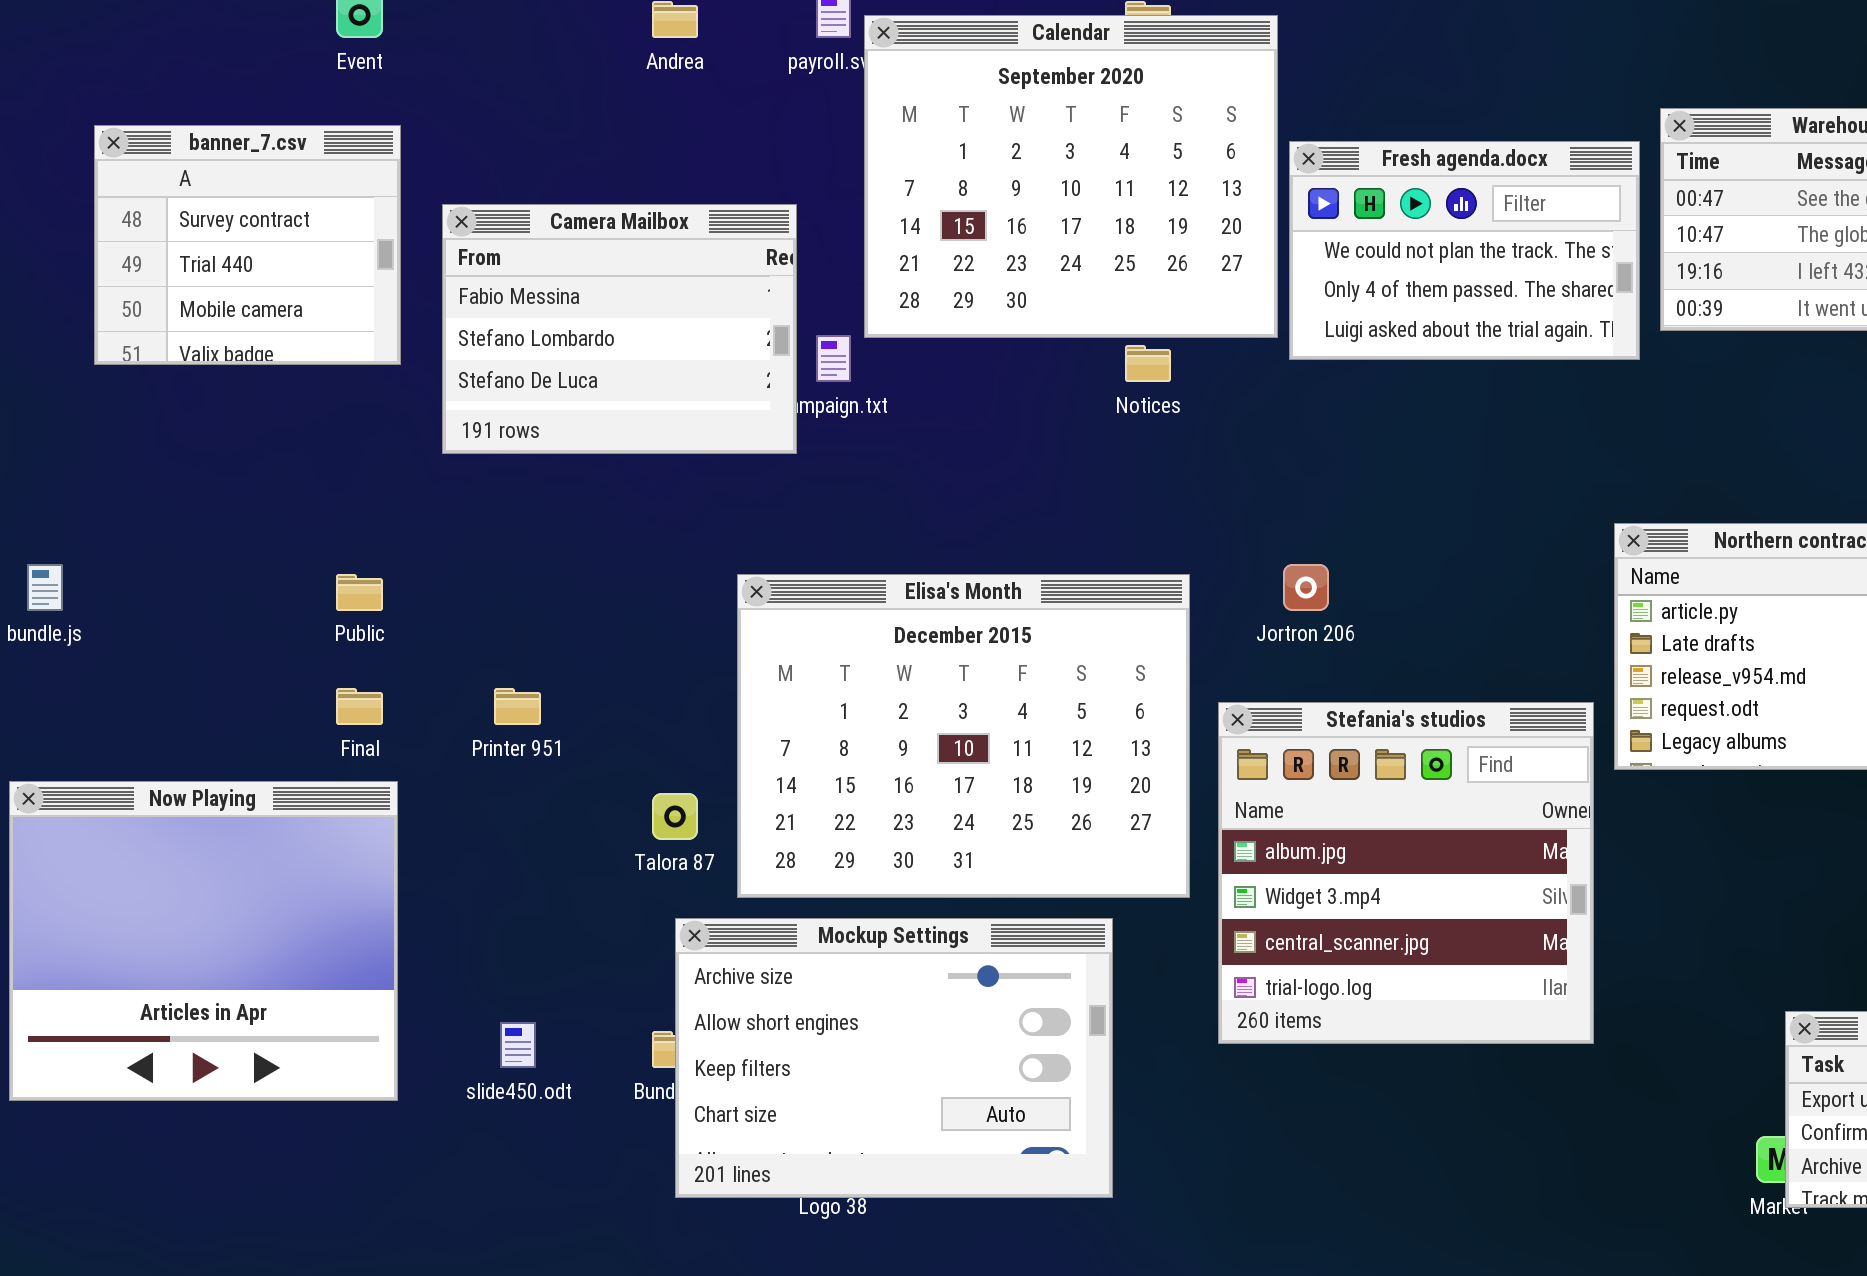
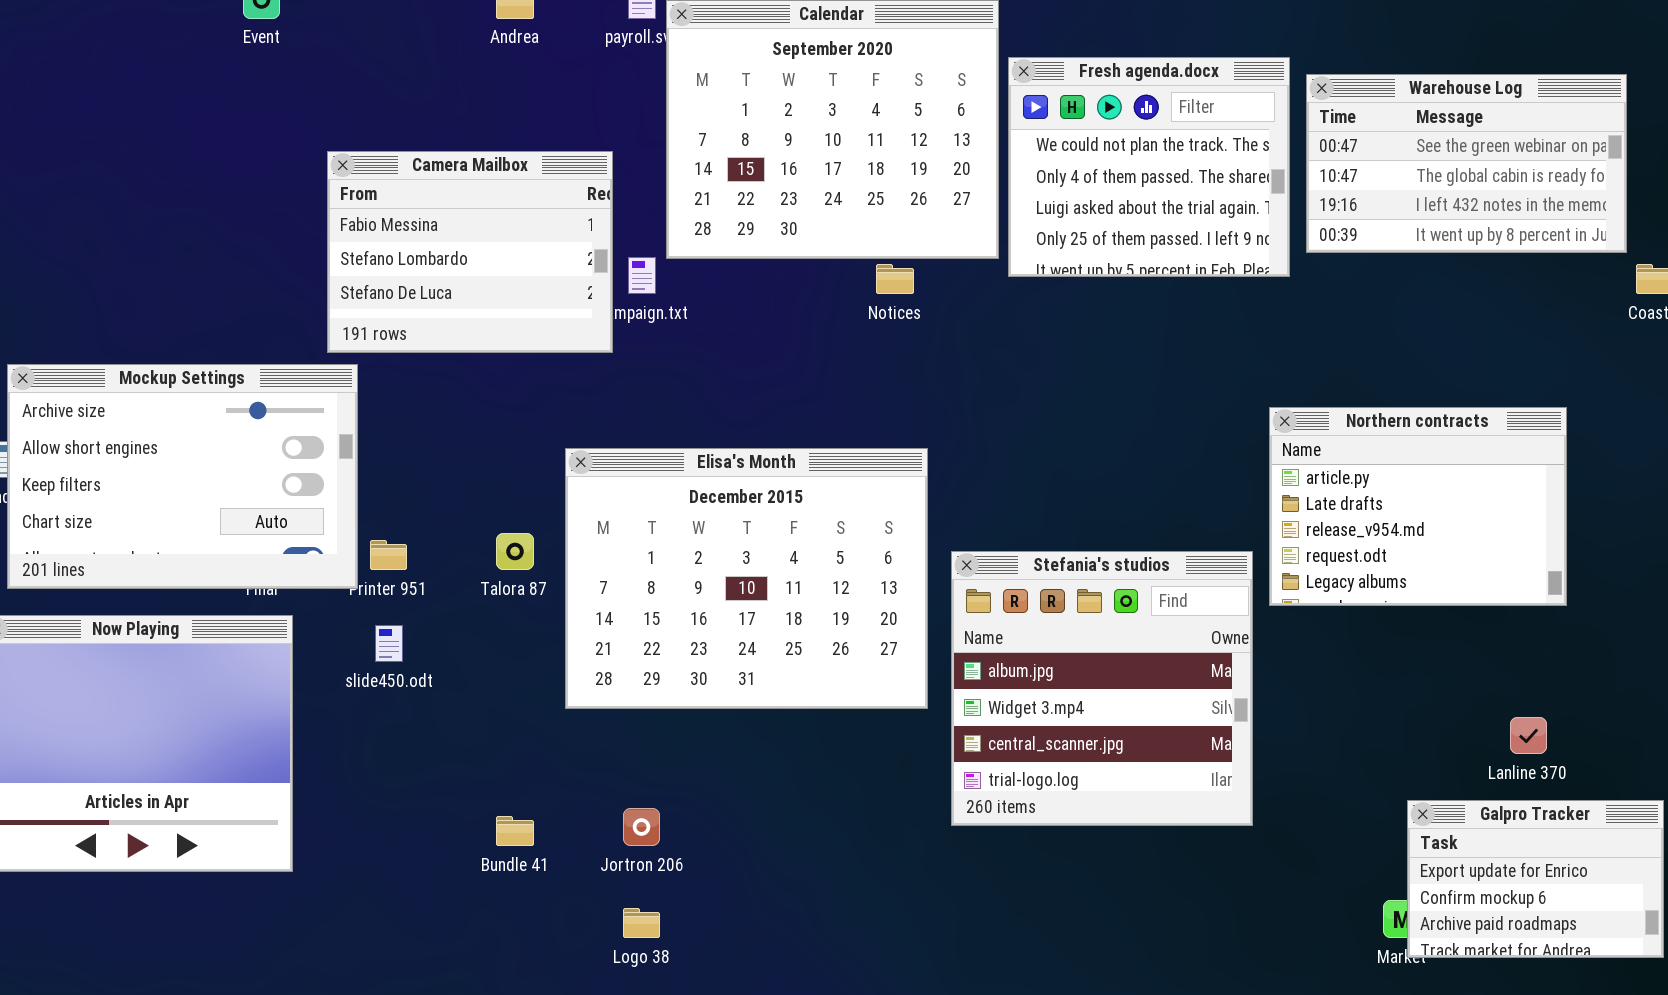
banner_7.csv: [94,125,401,365] -> none, closed
Fresh agenda.docx: [1289,141,1640,360] -> [1008,57,1290,277], resized
Jortron 206: [1283,564,1329,611] -> [623,808,660,846], moved
Talora 87: [652,793,698,840] -> [496,533,534,570], moved
Mockup Settings: [675,918,1113,1198] -> [7,364,358,589], moved
slide450.odt: [500,1022,536,1068] -> [375,625,403,662], moved

